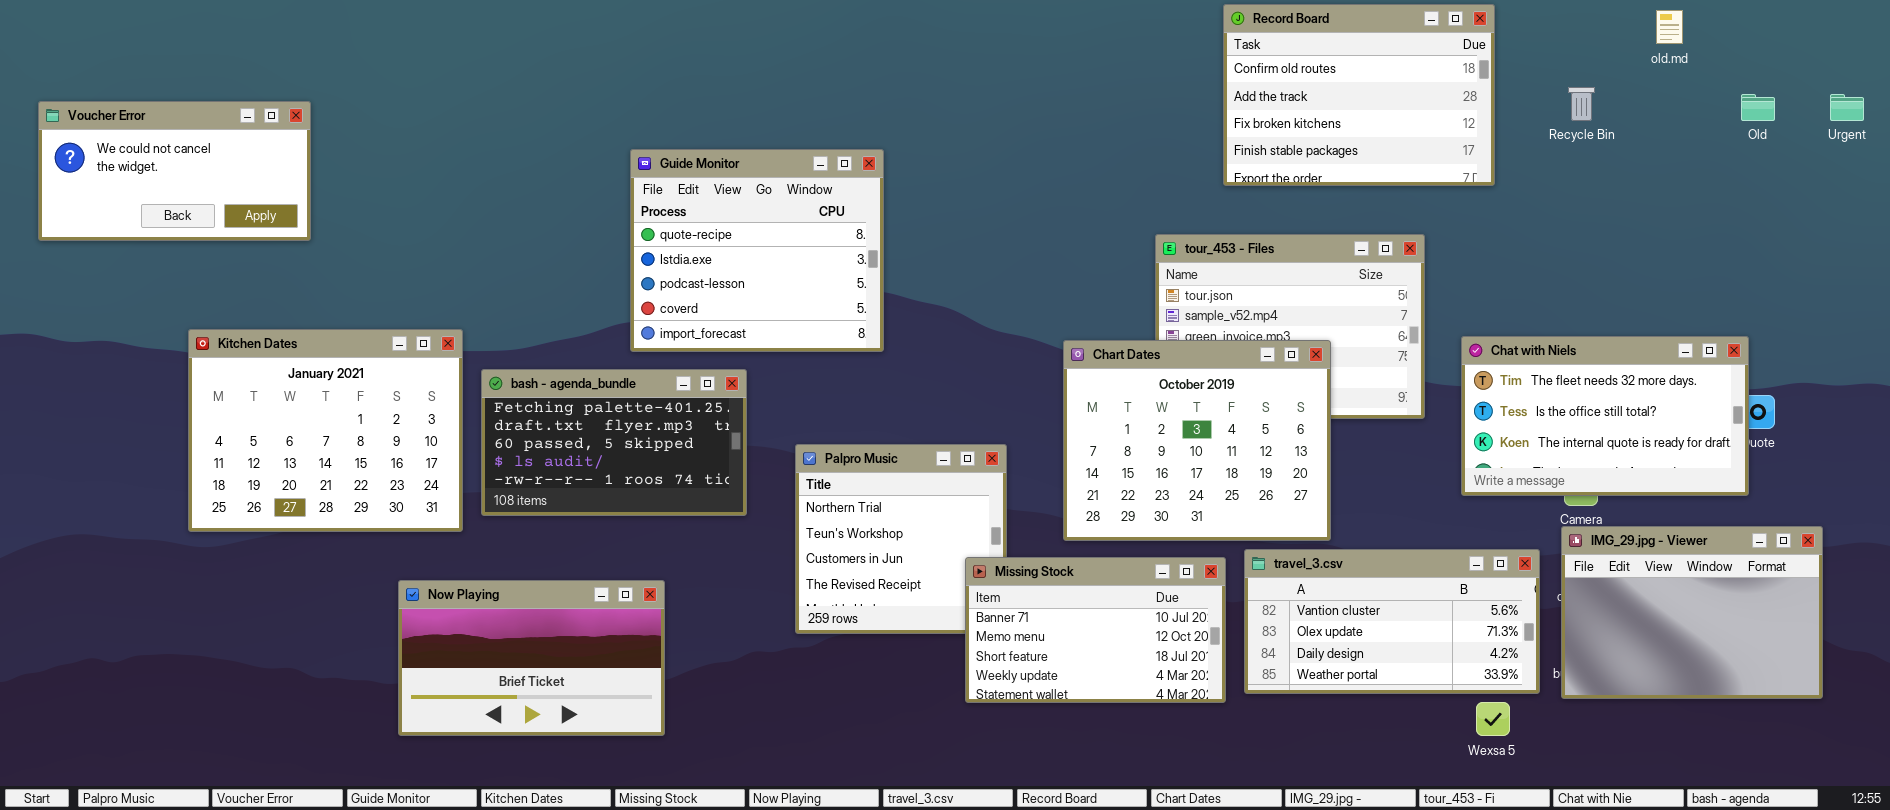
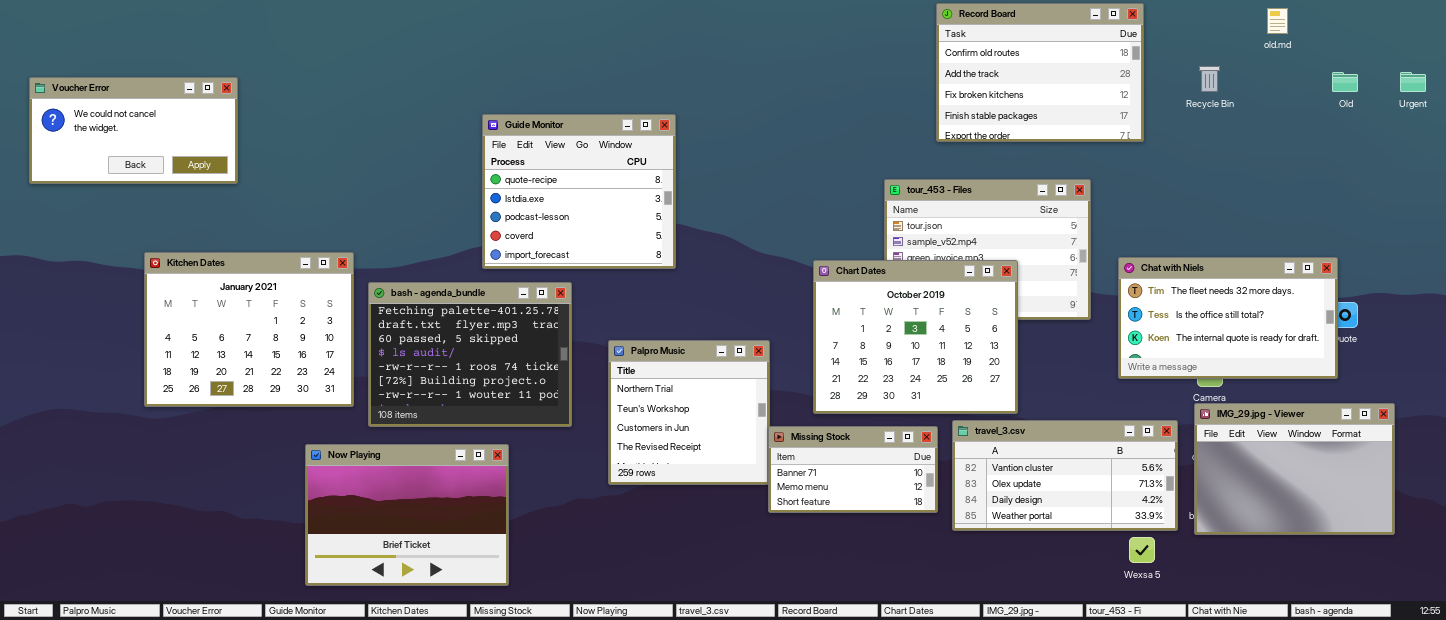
bash - agenda_bundle: [481,369,747,516] -> [368,282,572,427], resized
Missing Stock: [965,557,1226,703] -> [768,426,938,513], resized
Now Playing: [398,580,665,736] -> [305,444,509,586], resized

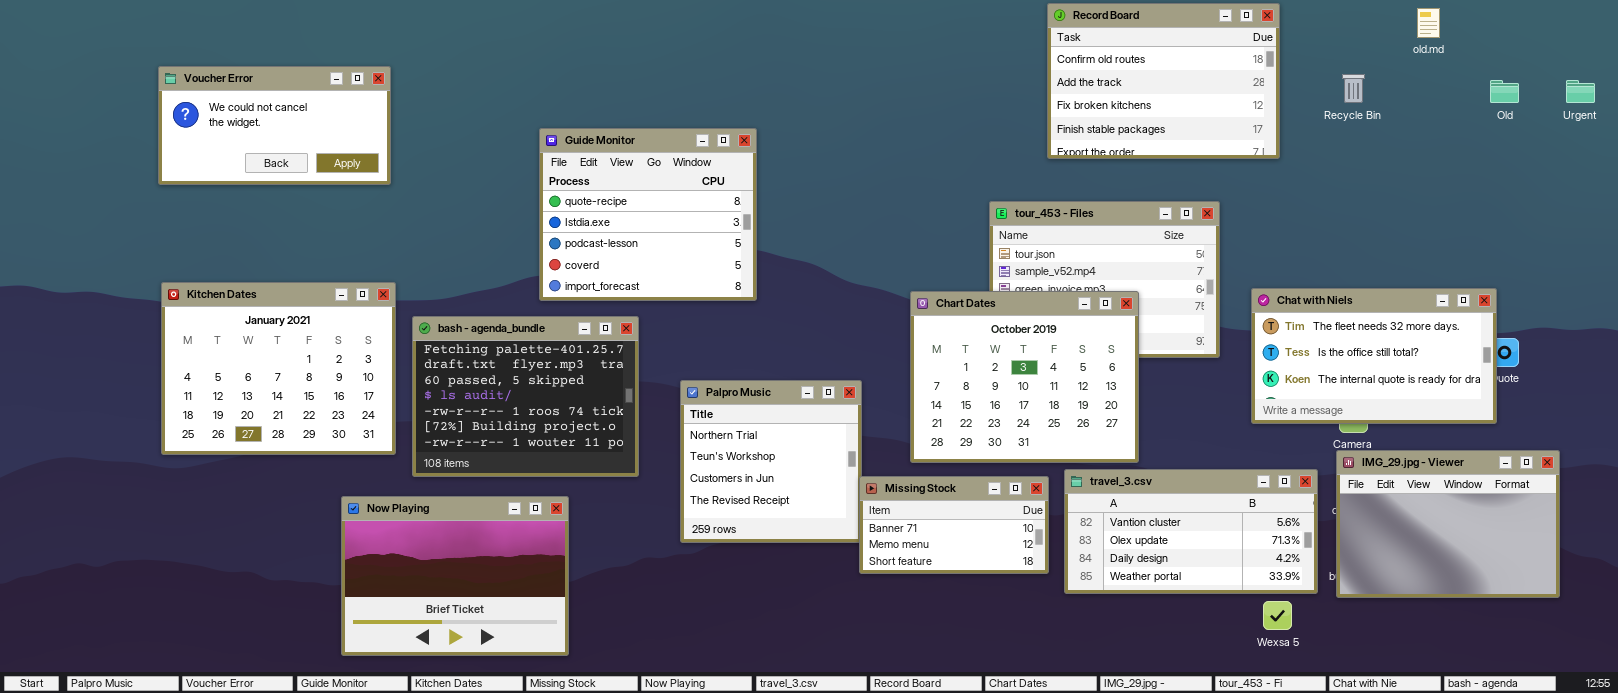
Voucher Error: [29,77,238,184] -> [158,66,391,185], moved

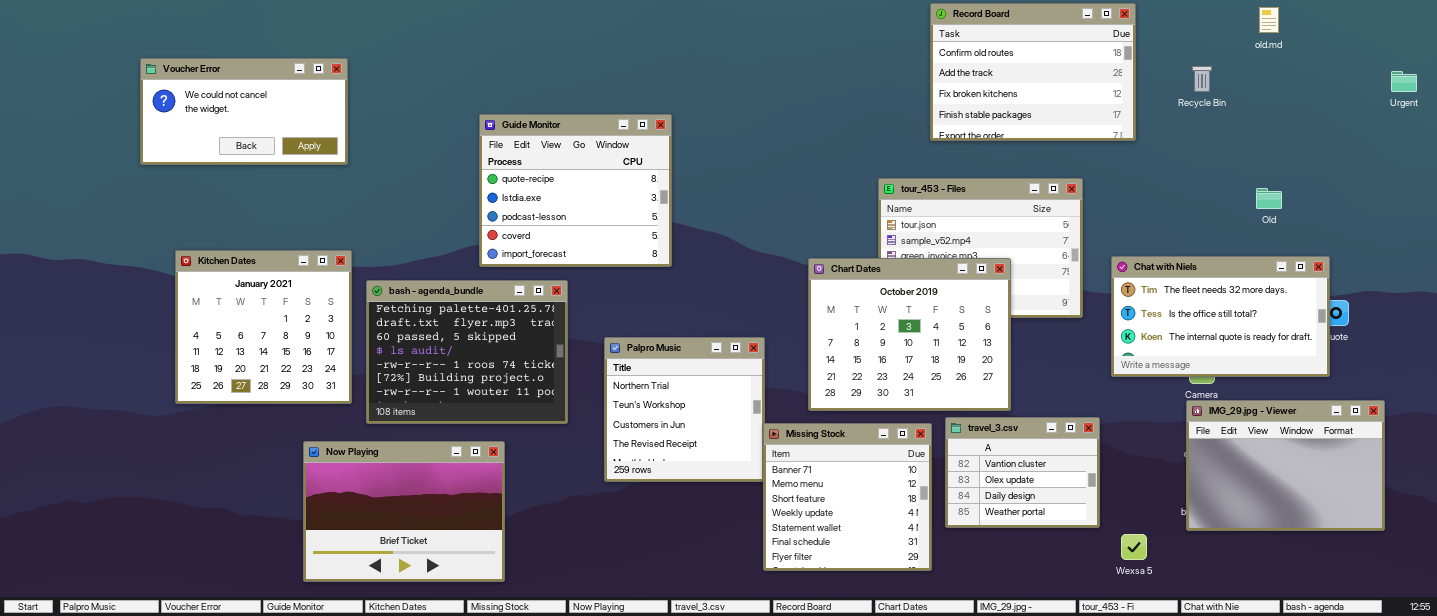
Old: [1490,80,1519,103] -> [1256,188,1282,209], moved
Kitchen Dates: [161,282,396,455] -> [175,250,352,404], resized
travel_3.csv: [1064,469,1318,594] -> [945,417,1100,528], resized
Missing Stock: [859,476,1049,574] -> [763,423,932,571], resized

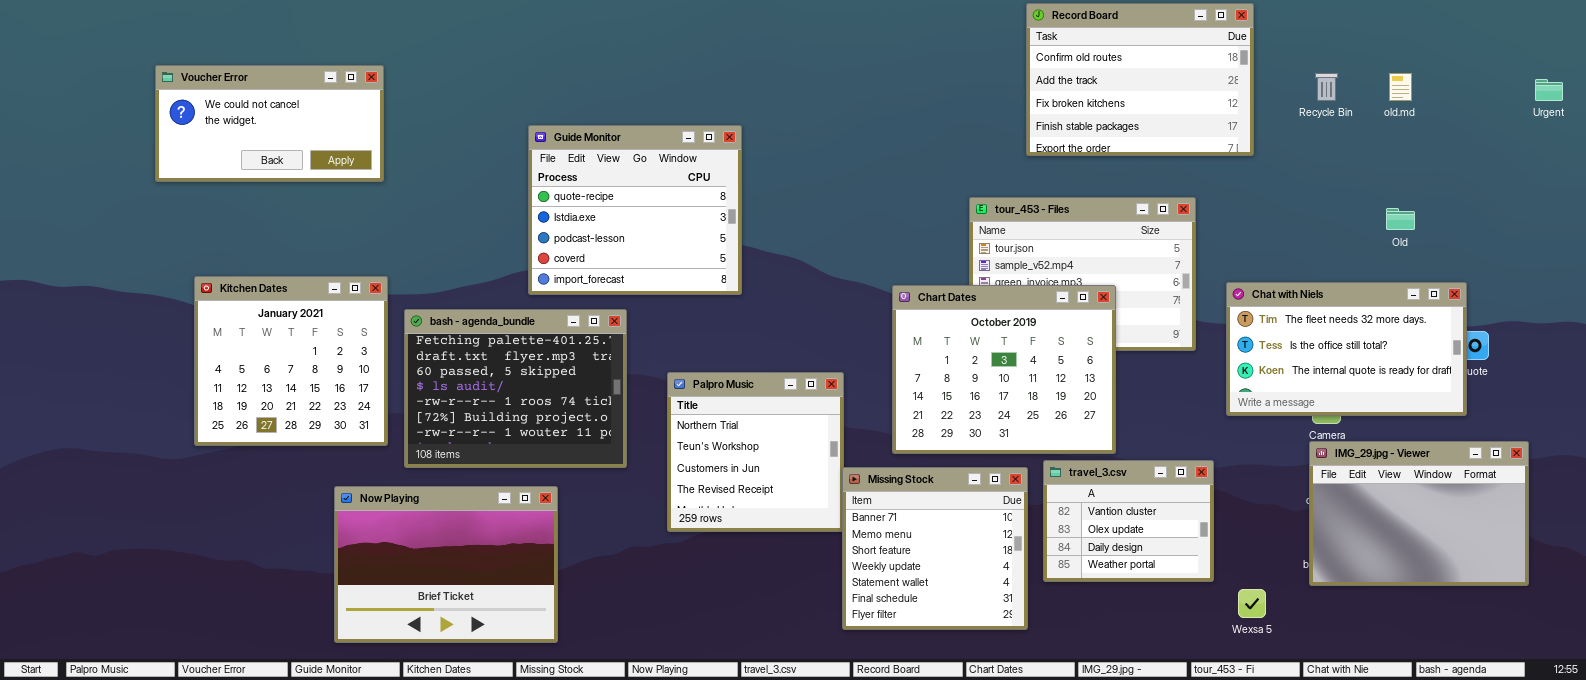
old.md: [1259,7,1279,33] -> [1389,73,1412,101], moved

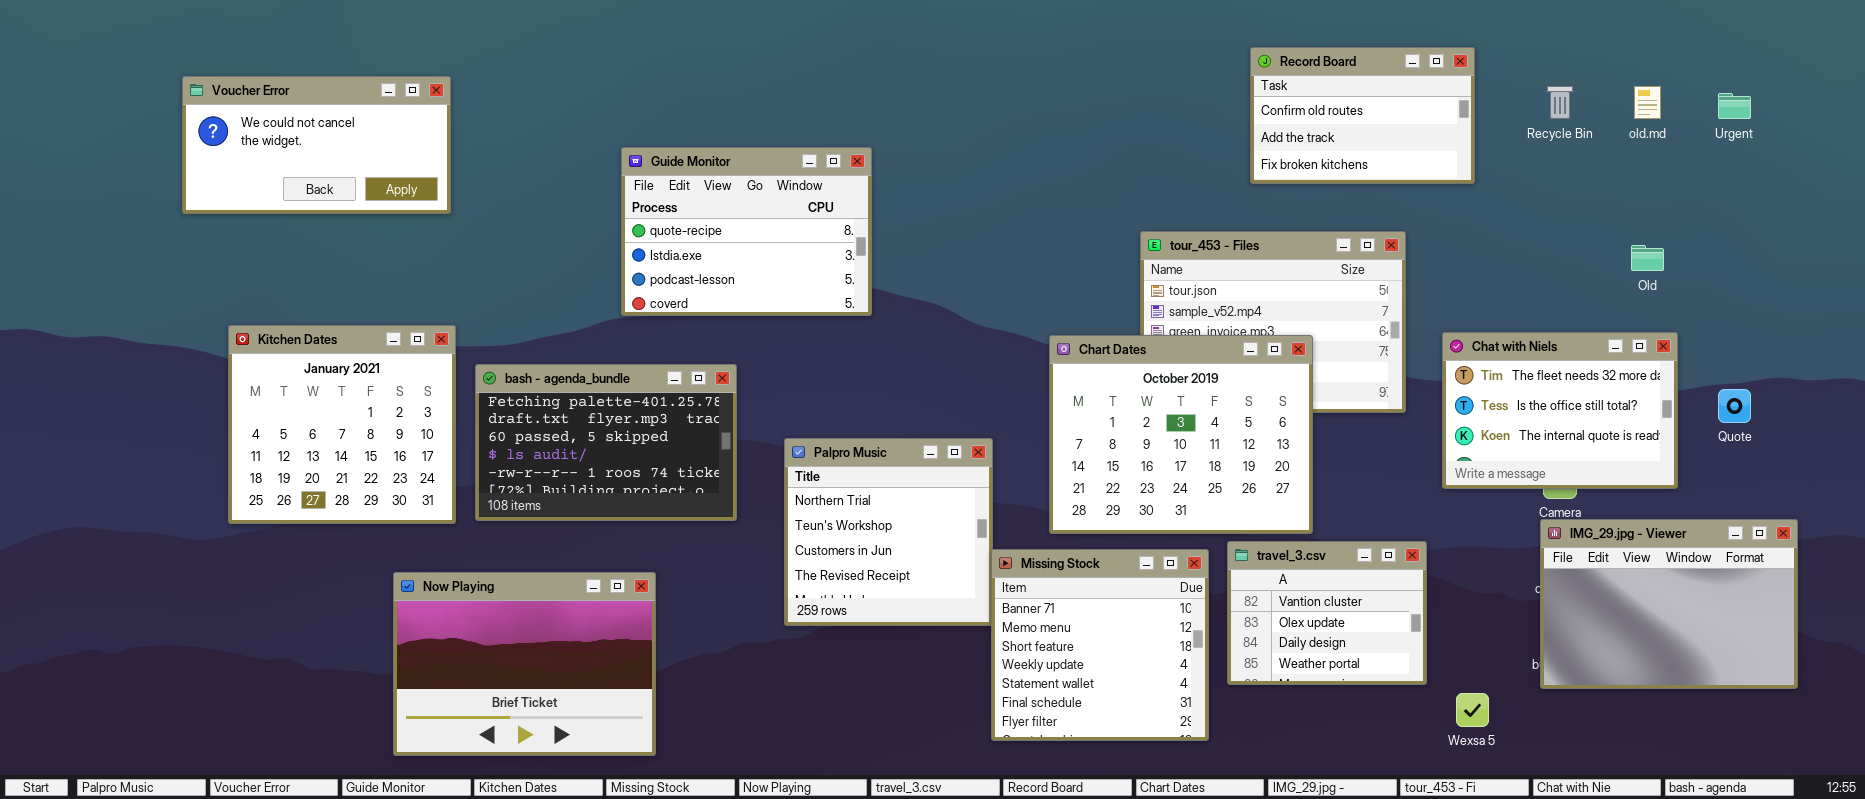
Record Board: [1026,3,1254,156] -> [1250,47,1475,184], resized
Urgent: [1535,79,1563,101] -> [1718,93,1751,119], moved
Guide Monitor: [528,125,742,295] -> [621,147,872,316], resized
Chat with Niels: [1226,282,1467,416] -> [1442,332,1678,489], resized
bash - agenda_bundle: [404,309,627,468] -> [475,364,737,521], resized

